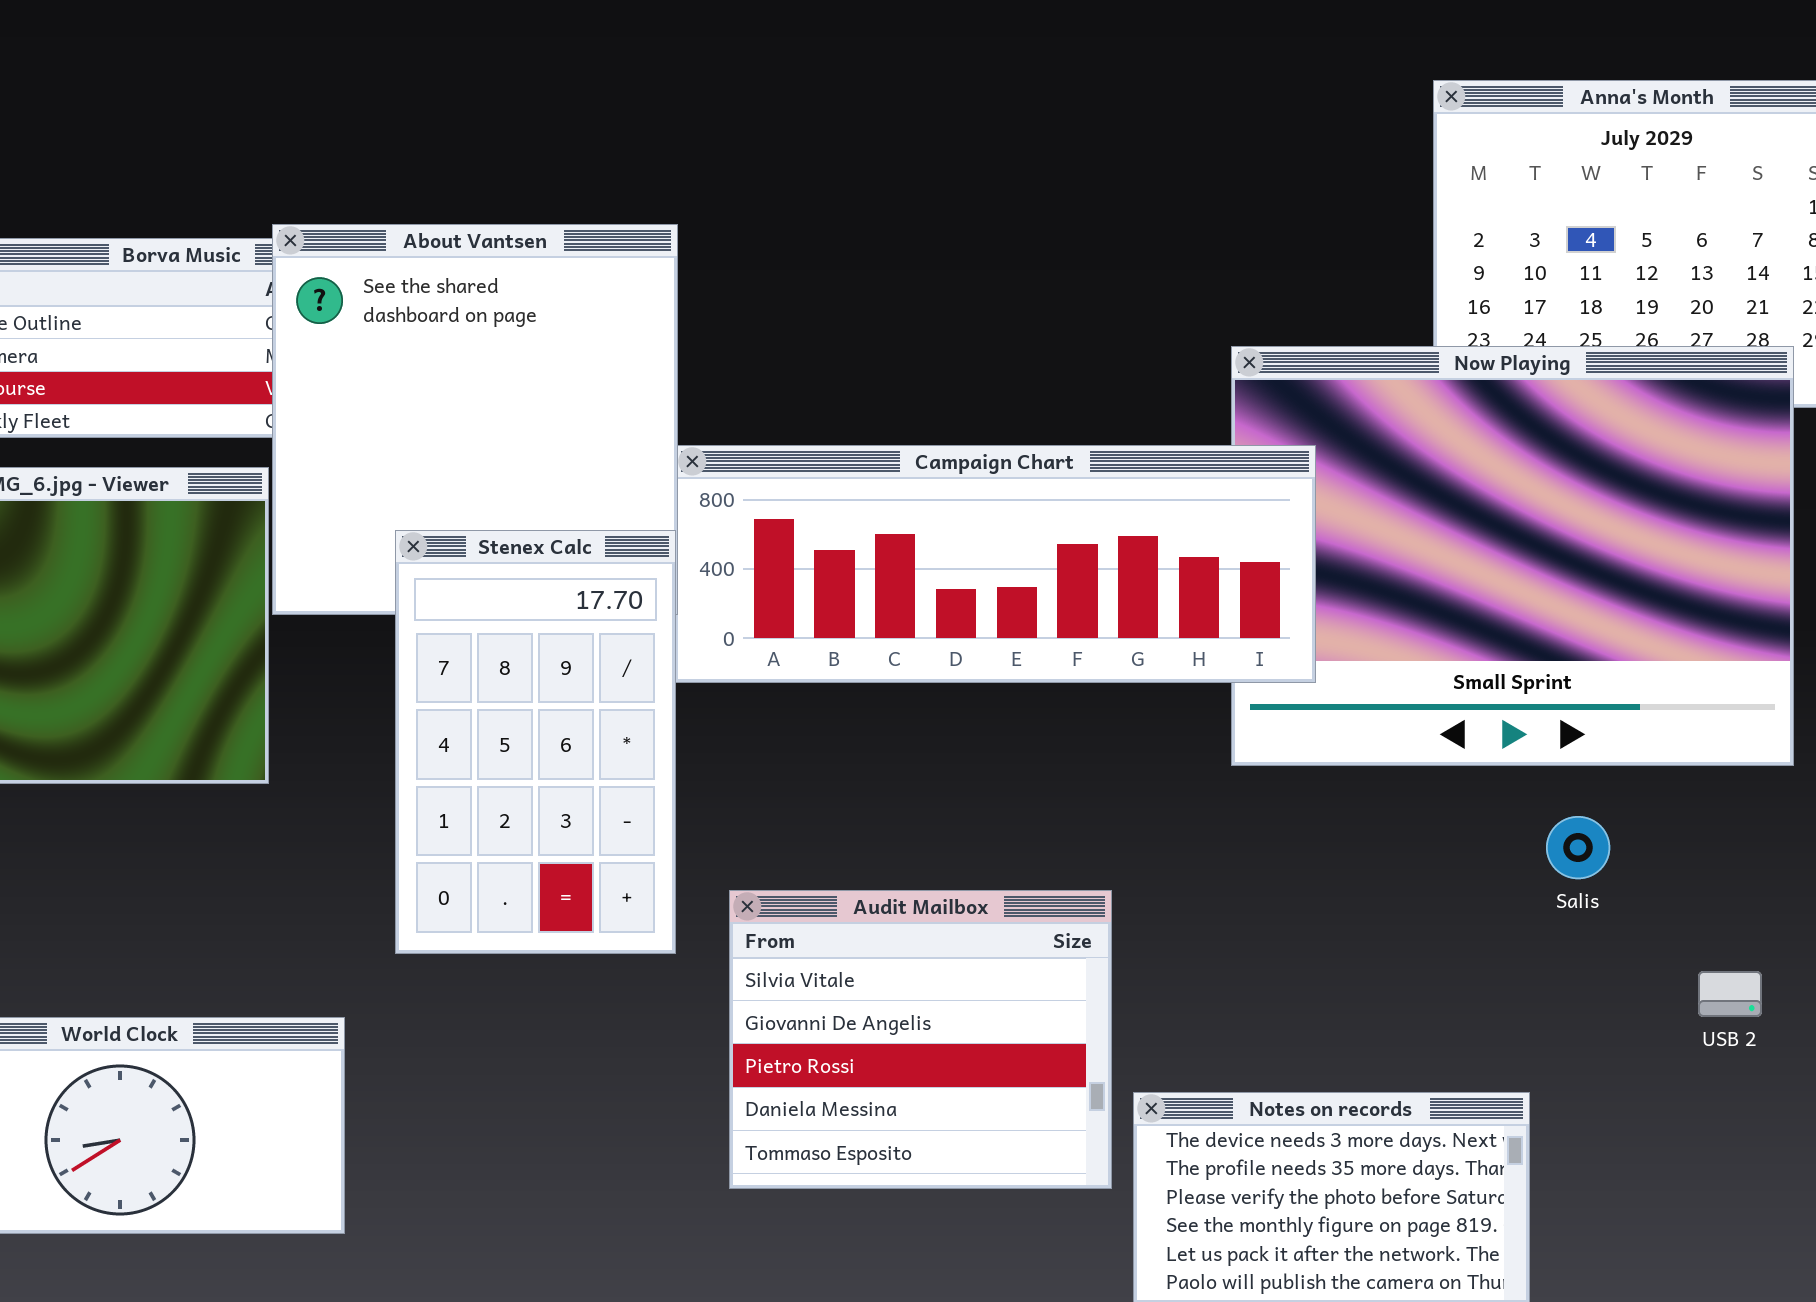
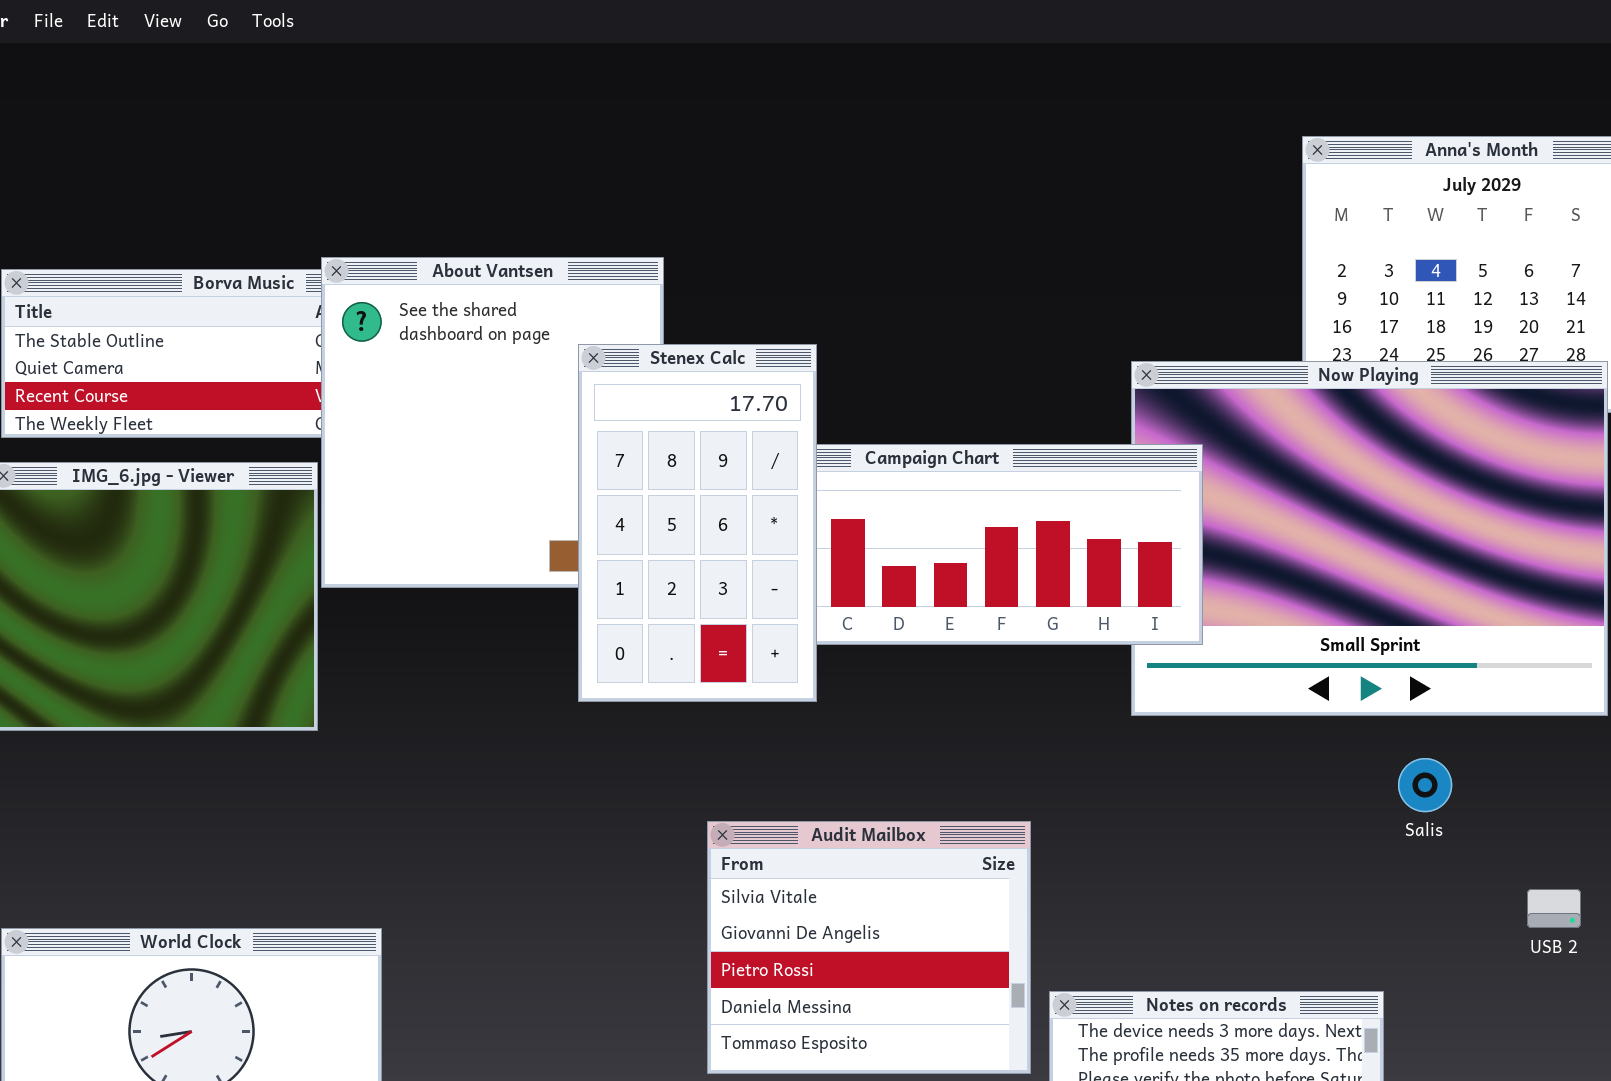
Stenex Calc: [395,530,676,954] -> [578,344,817,702], moved

